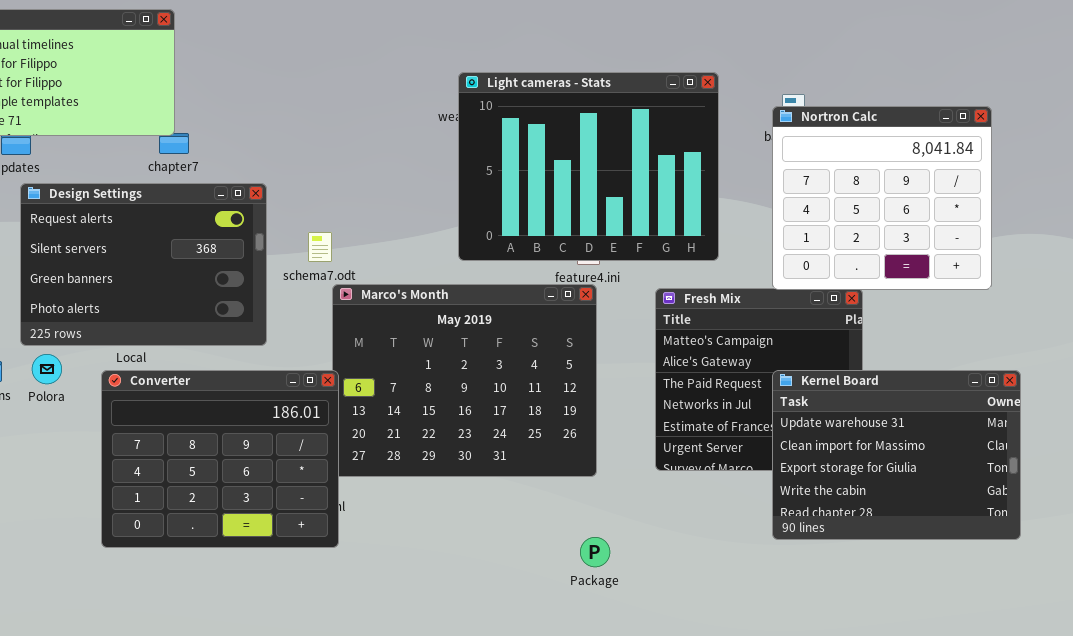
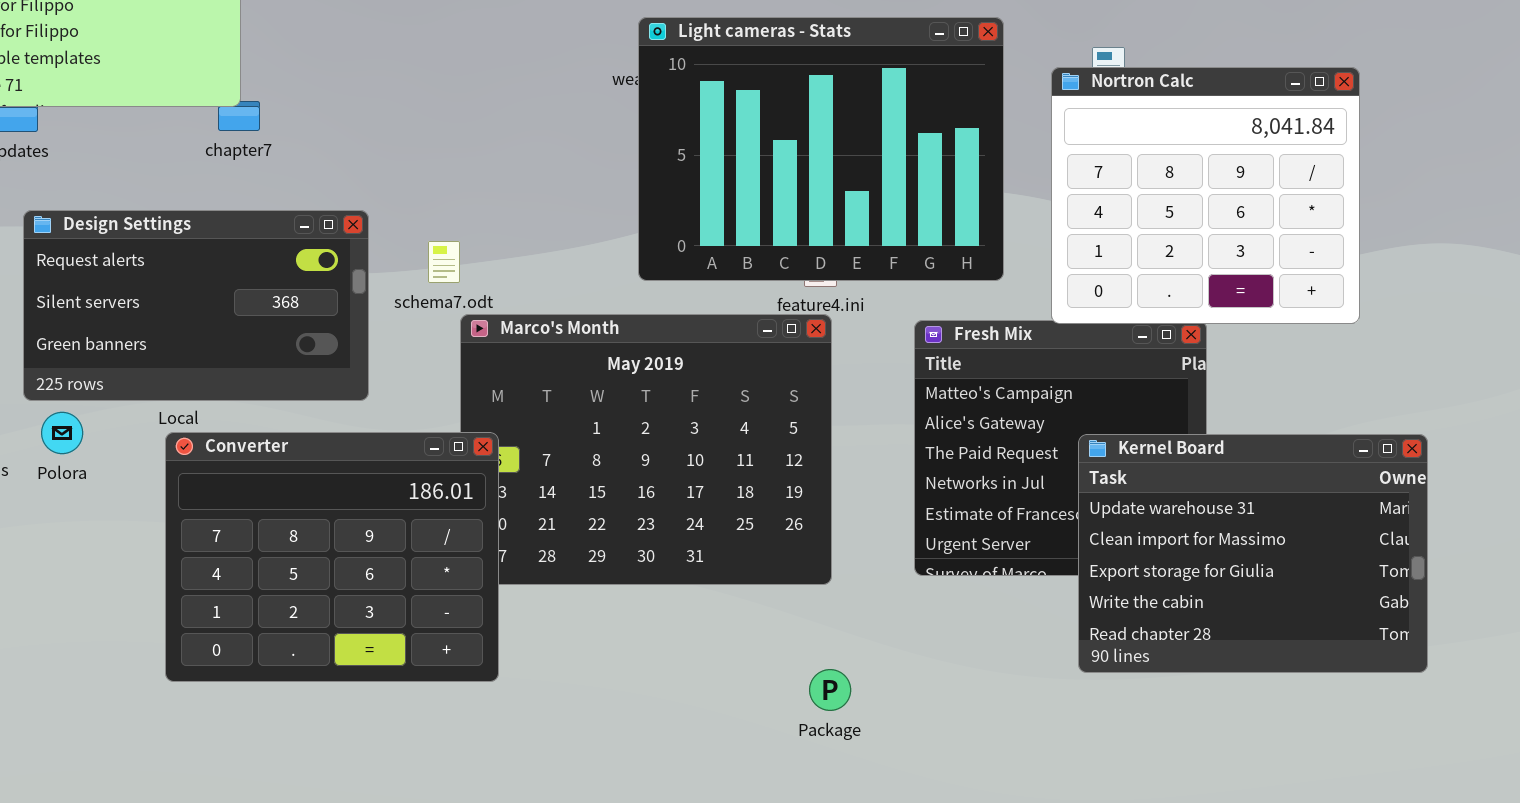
Nortron Calc: [772,106,992,290] -> [1051,67,1360,324], moved
Design Settings: [20,183,267,346] -> [23,210,369,401], resized
Converter: [101,370,339,548] -> [165,432,499,682], moved

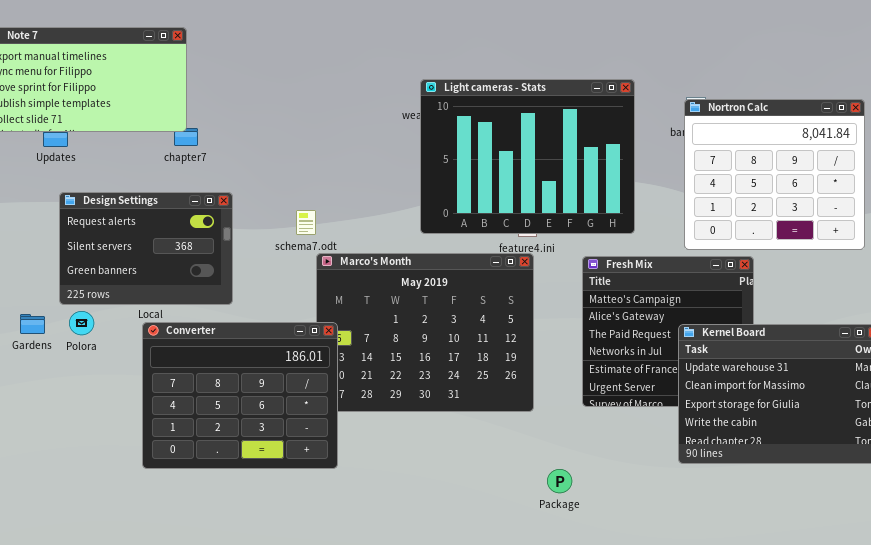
Nortron Calc: [1051,67,1360,324] -> [684,99,865,250], moved
Design Settings: [23,210,369,401] -> [59,192,233,305], resized
Package: [809,669,851,711] -> [547,469,572,493], moved

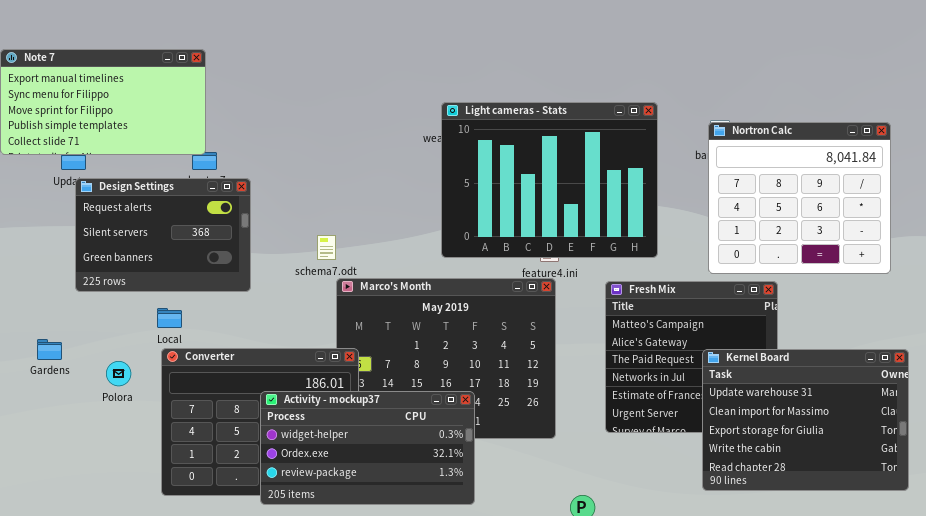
Design Settings: [59,192,233,305] -> [75,178,251,292], moved
Polora: [69,311,94,335] -> [106,361,131,386], moved
Activity - mockup37: none -> [260,391,475,505], opened

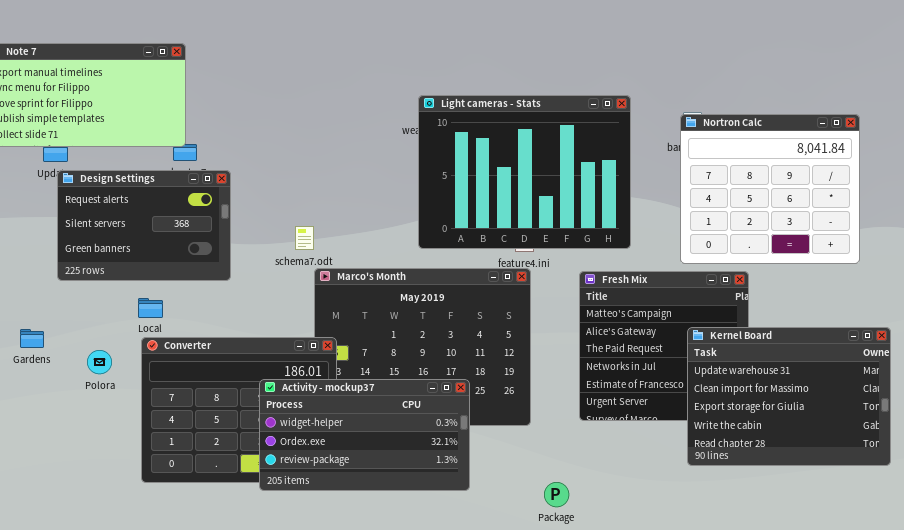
Kernel Board: [702,349,909,491] -> [687,327,891,466], moved
Activity - mockup37: [260,391,475,505] -> [259,379,470,491], moved

